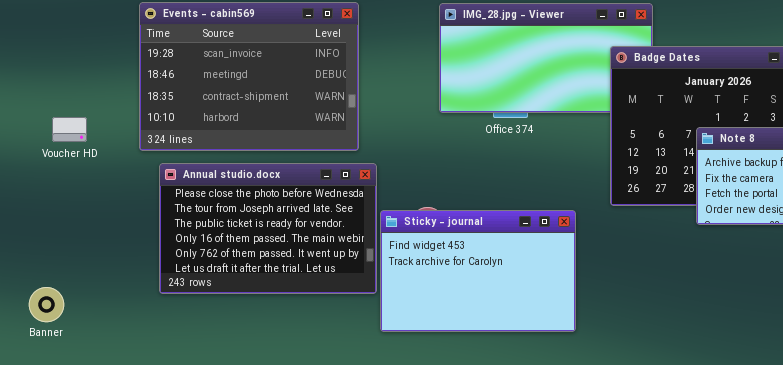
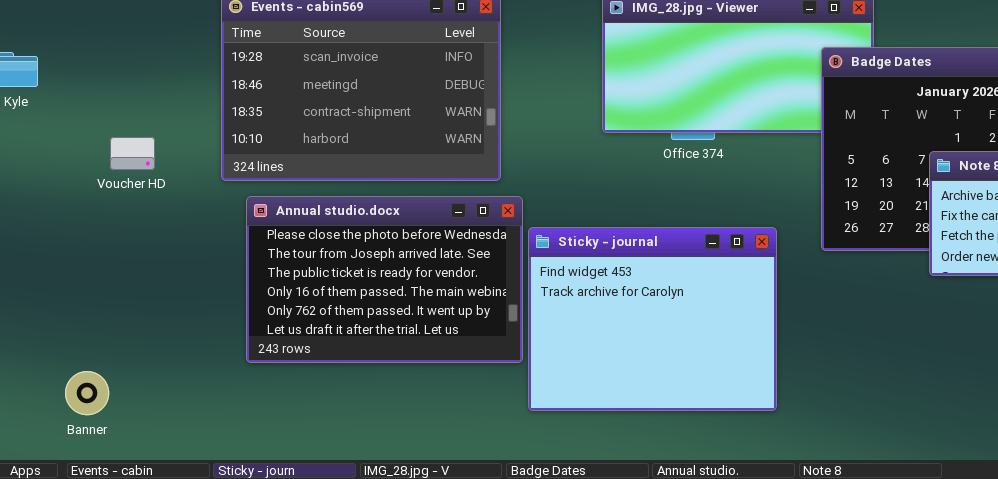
Sticky - journal: [380,210,576,332] -> [528,227,777,411], resized
Banner: [29,287,64,322] -> [65,371,109,415], moved

